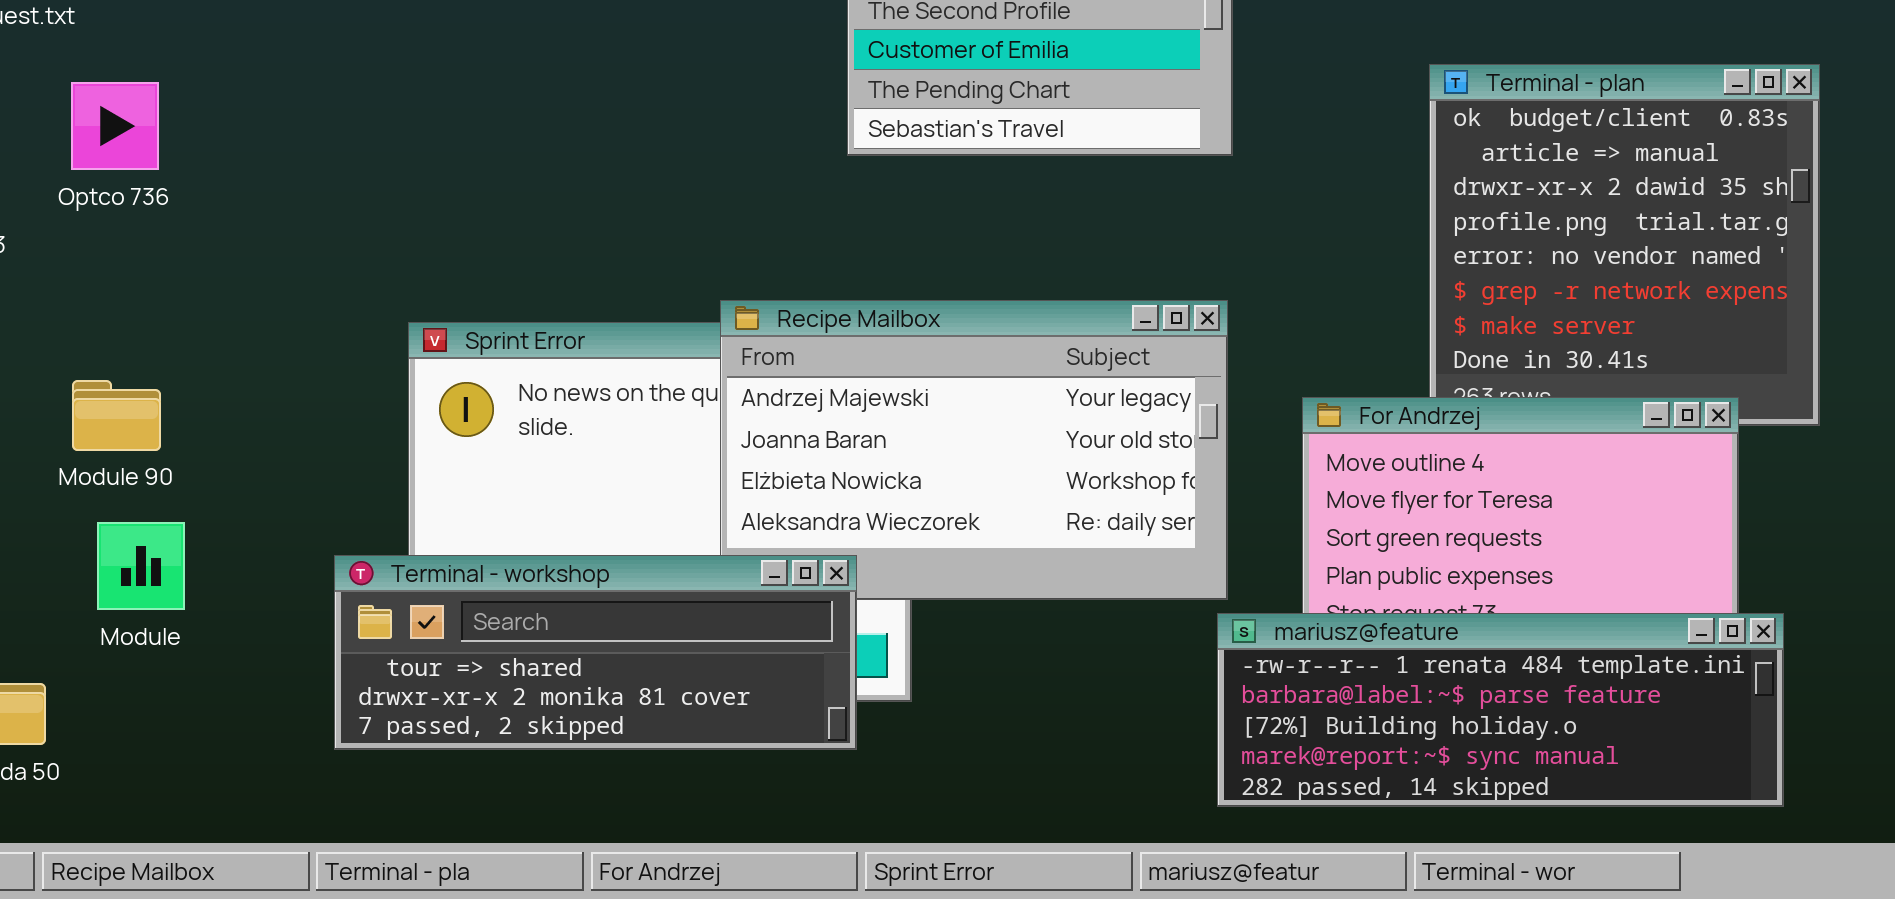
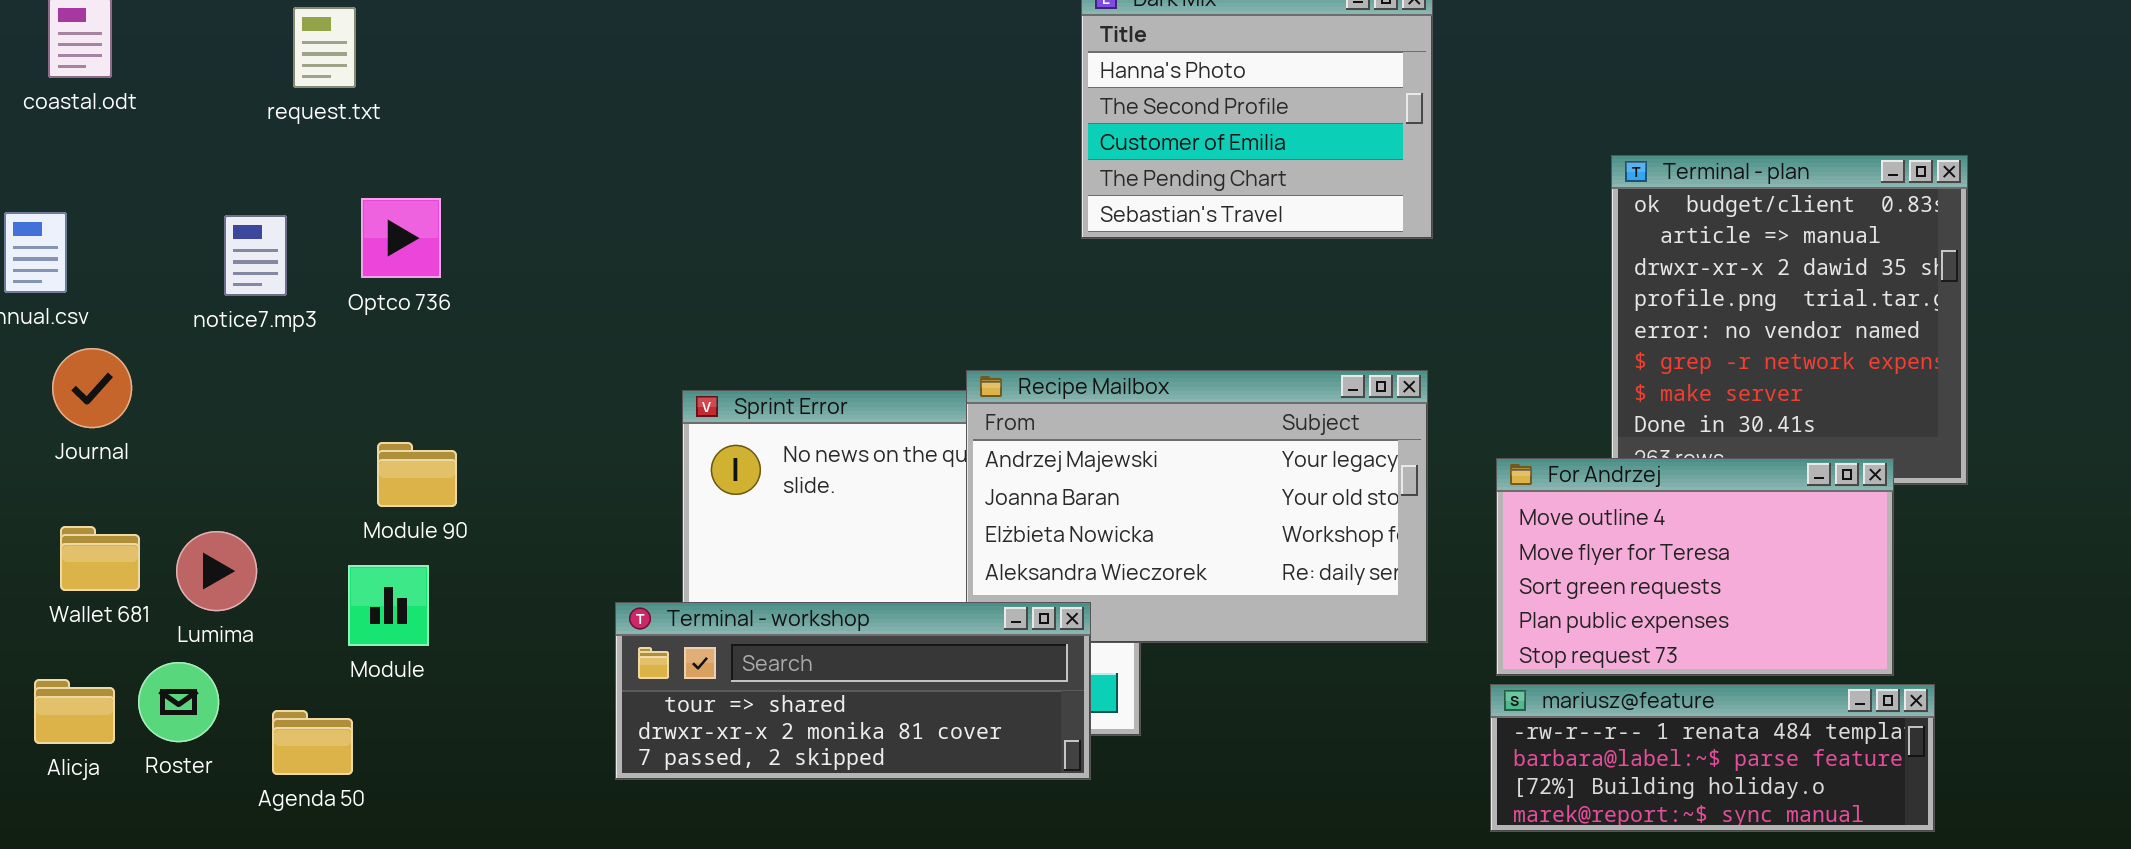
Optco 736: [71,82,159,170] -> [361,198,441,278], moved
Module: [97,522,185,610] -> [348,565,429,646], moved
mariusz@feature: [1217,613,1784,807] -> [1490,684,1935,832], resized

